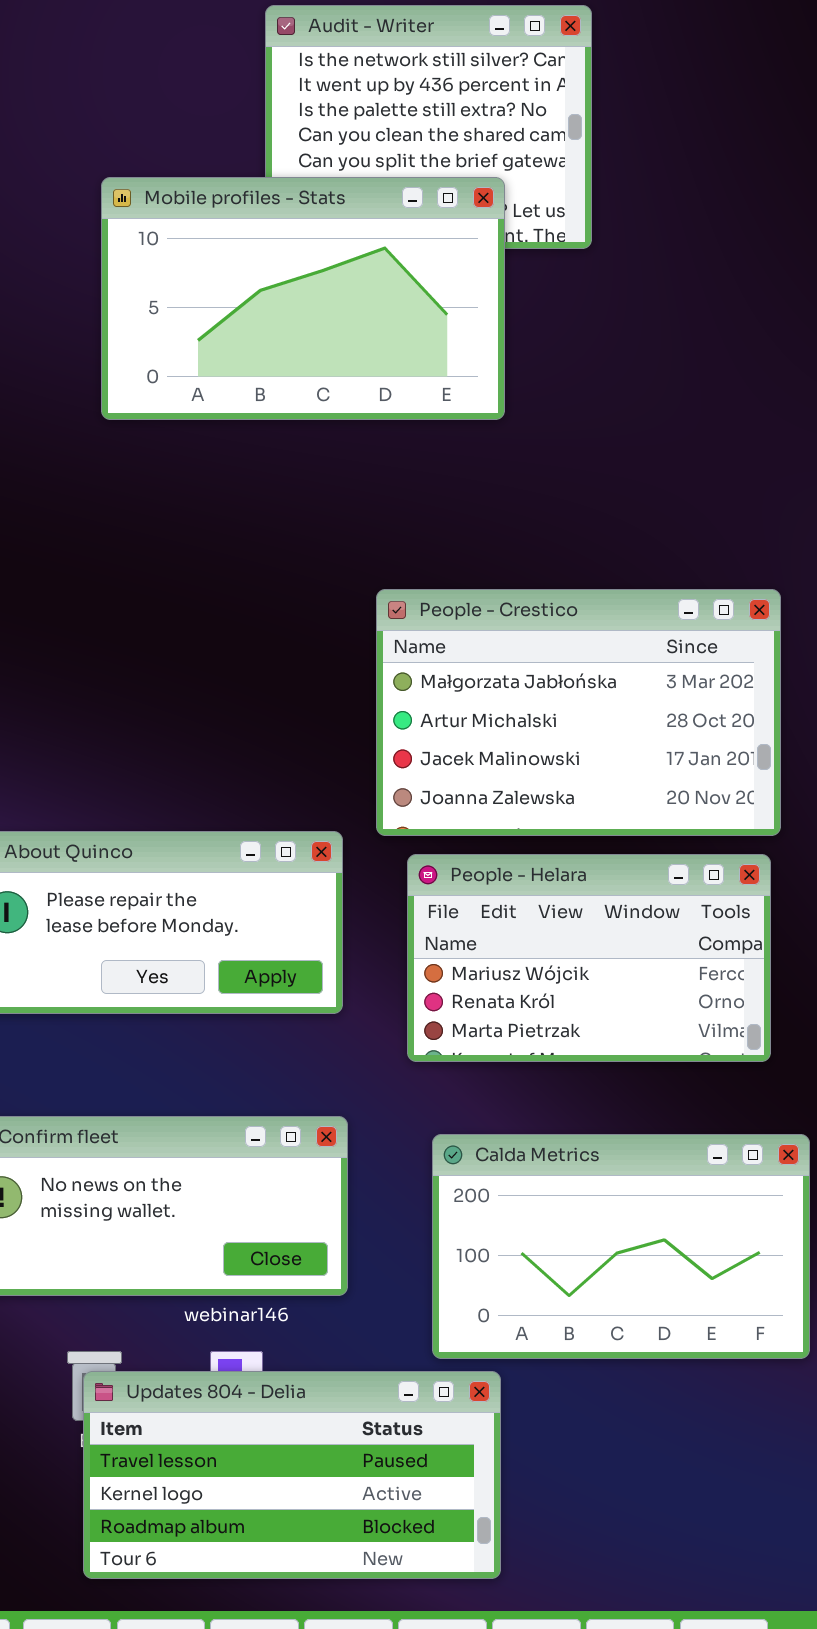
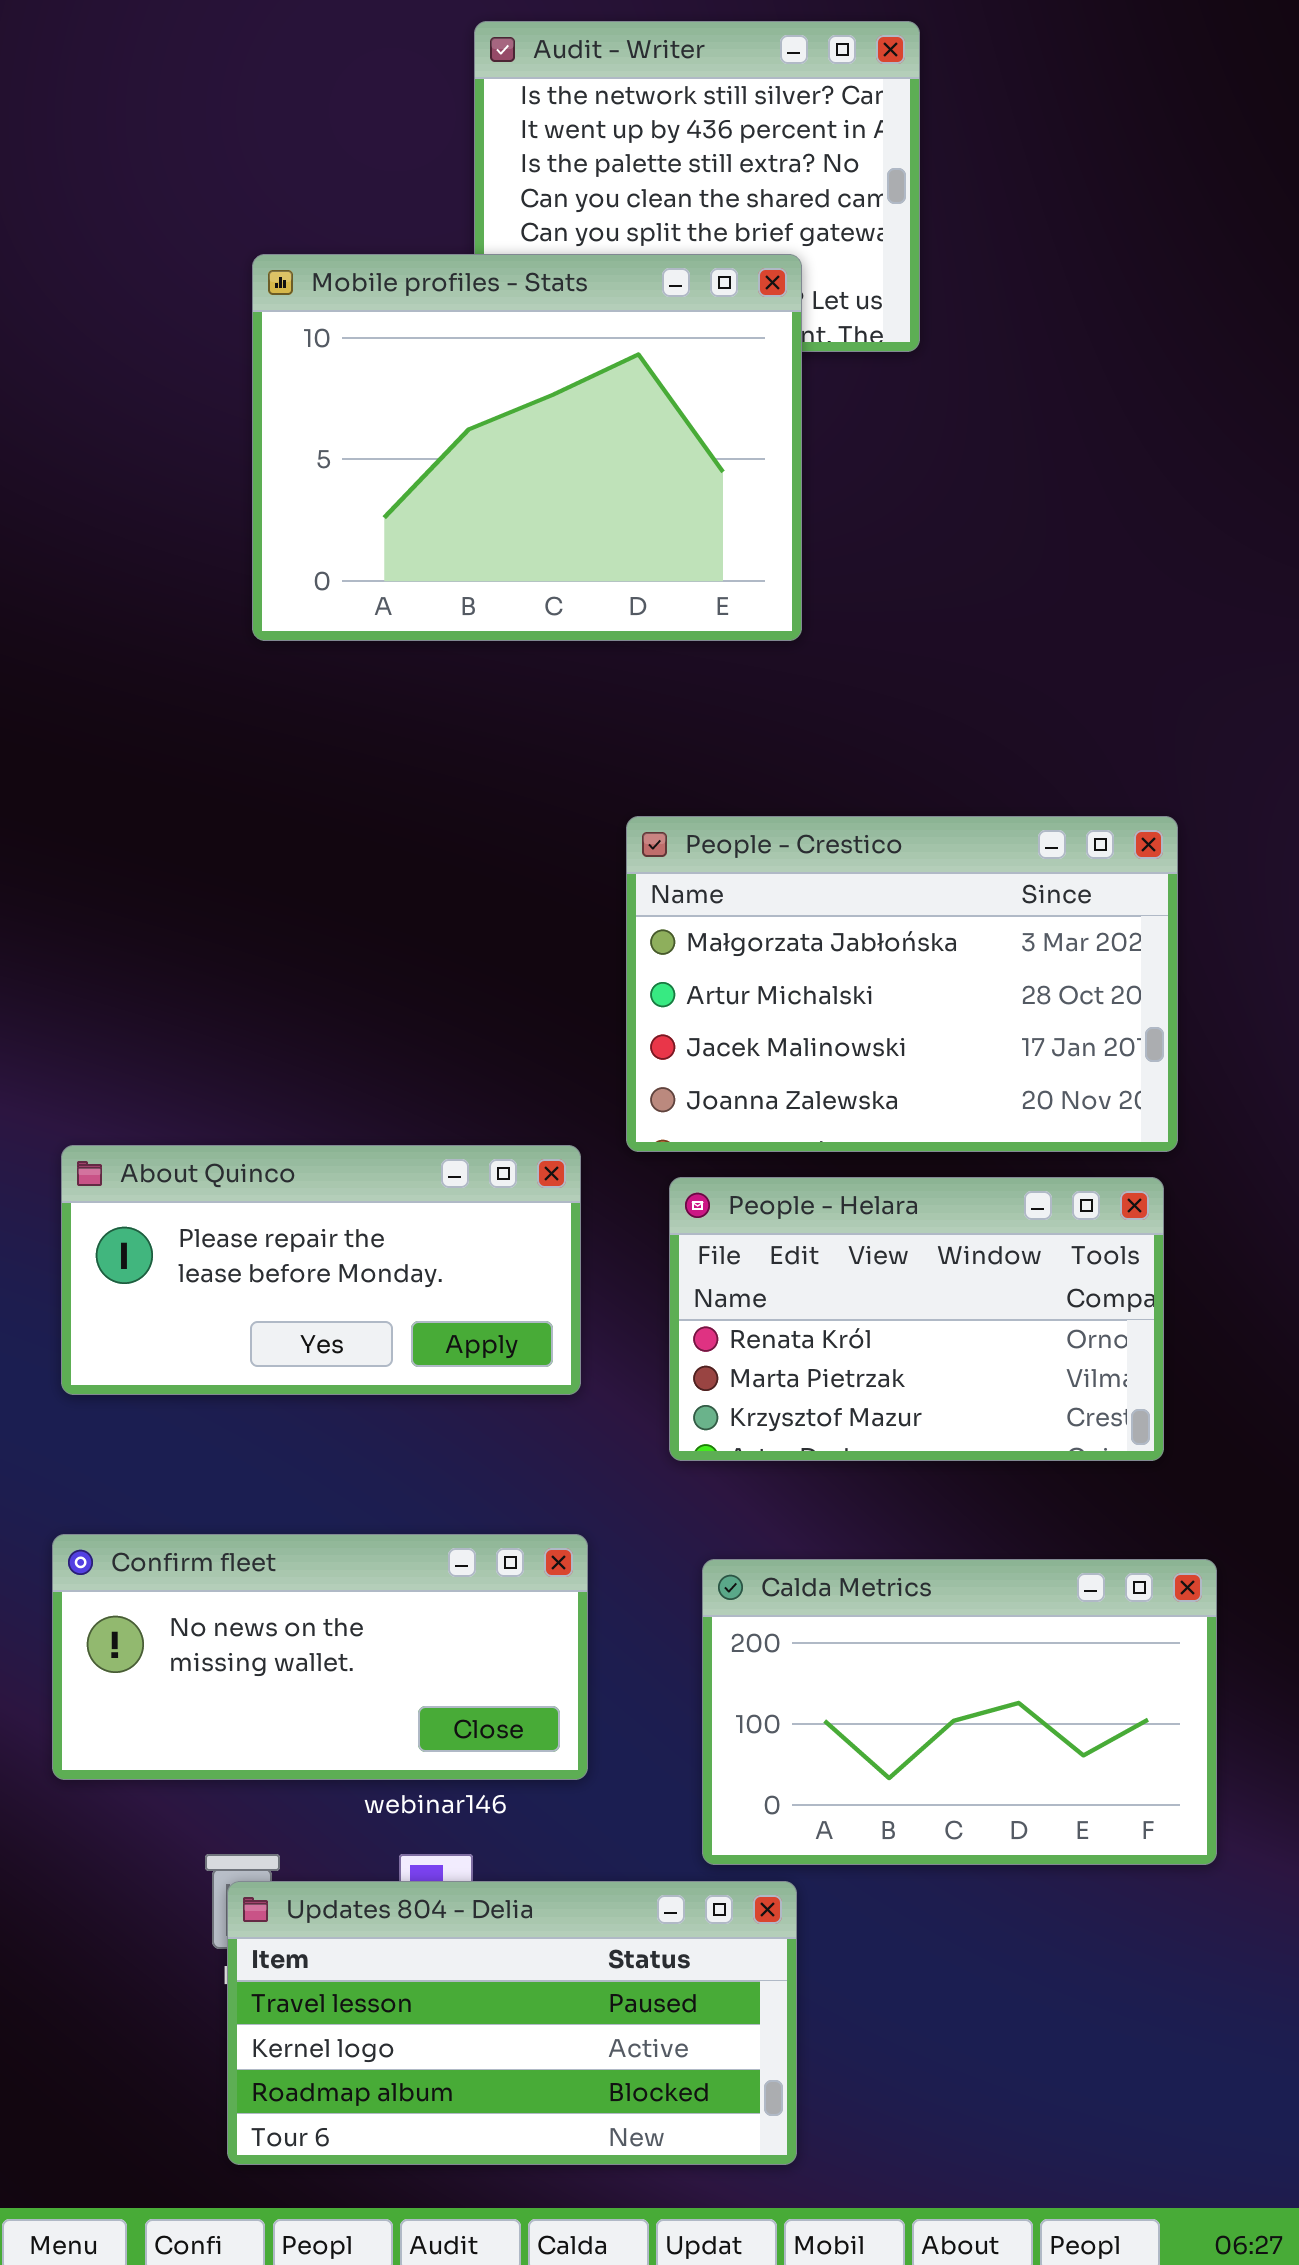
Mobile profiles - Stats: [101,177,505,420] -> [252,254,802,641], resized
People - Helara: [407,854,771,1062] -> [669,1177,1164,1461], scrolled down 1 row

